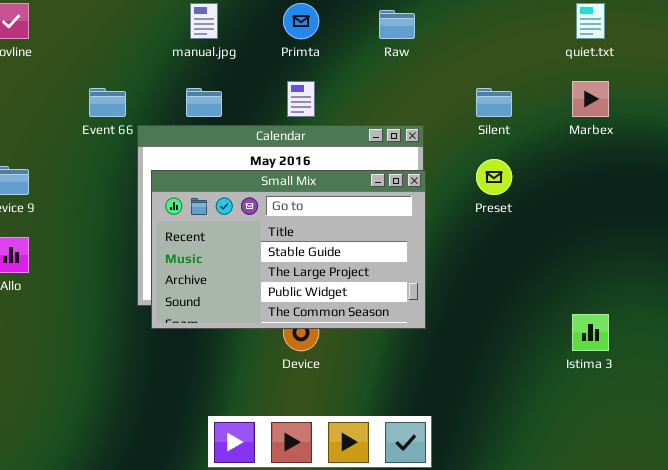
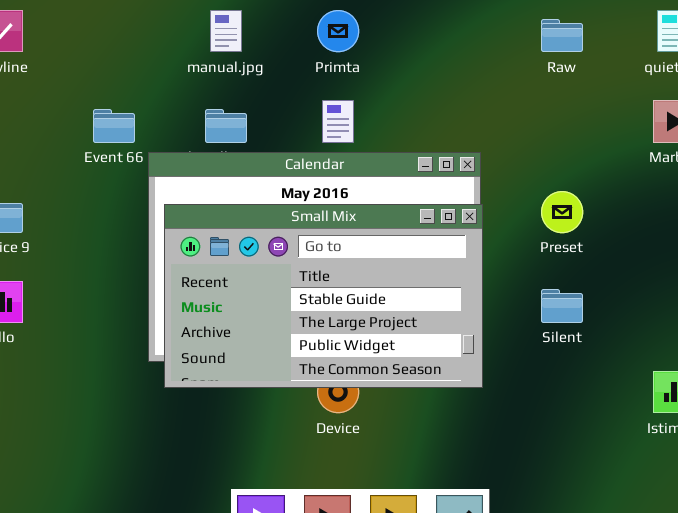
Raw: [379,10,415,39] -> [541,19,583,52], moved
Silent: [476,88,512,117] -> [541,289,583,323], moved

